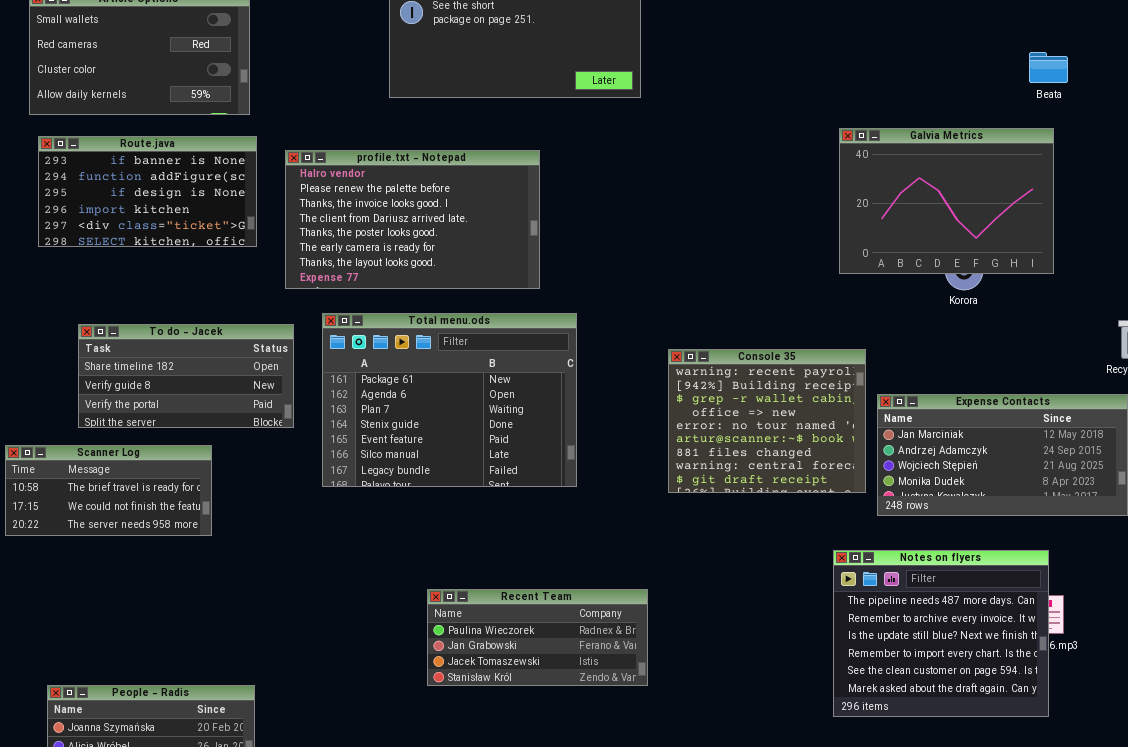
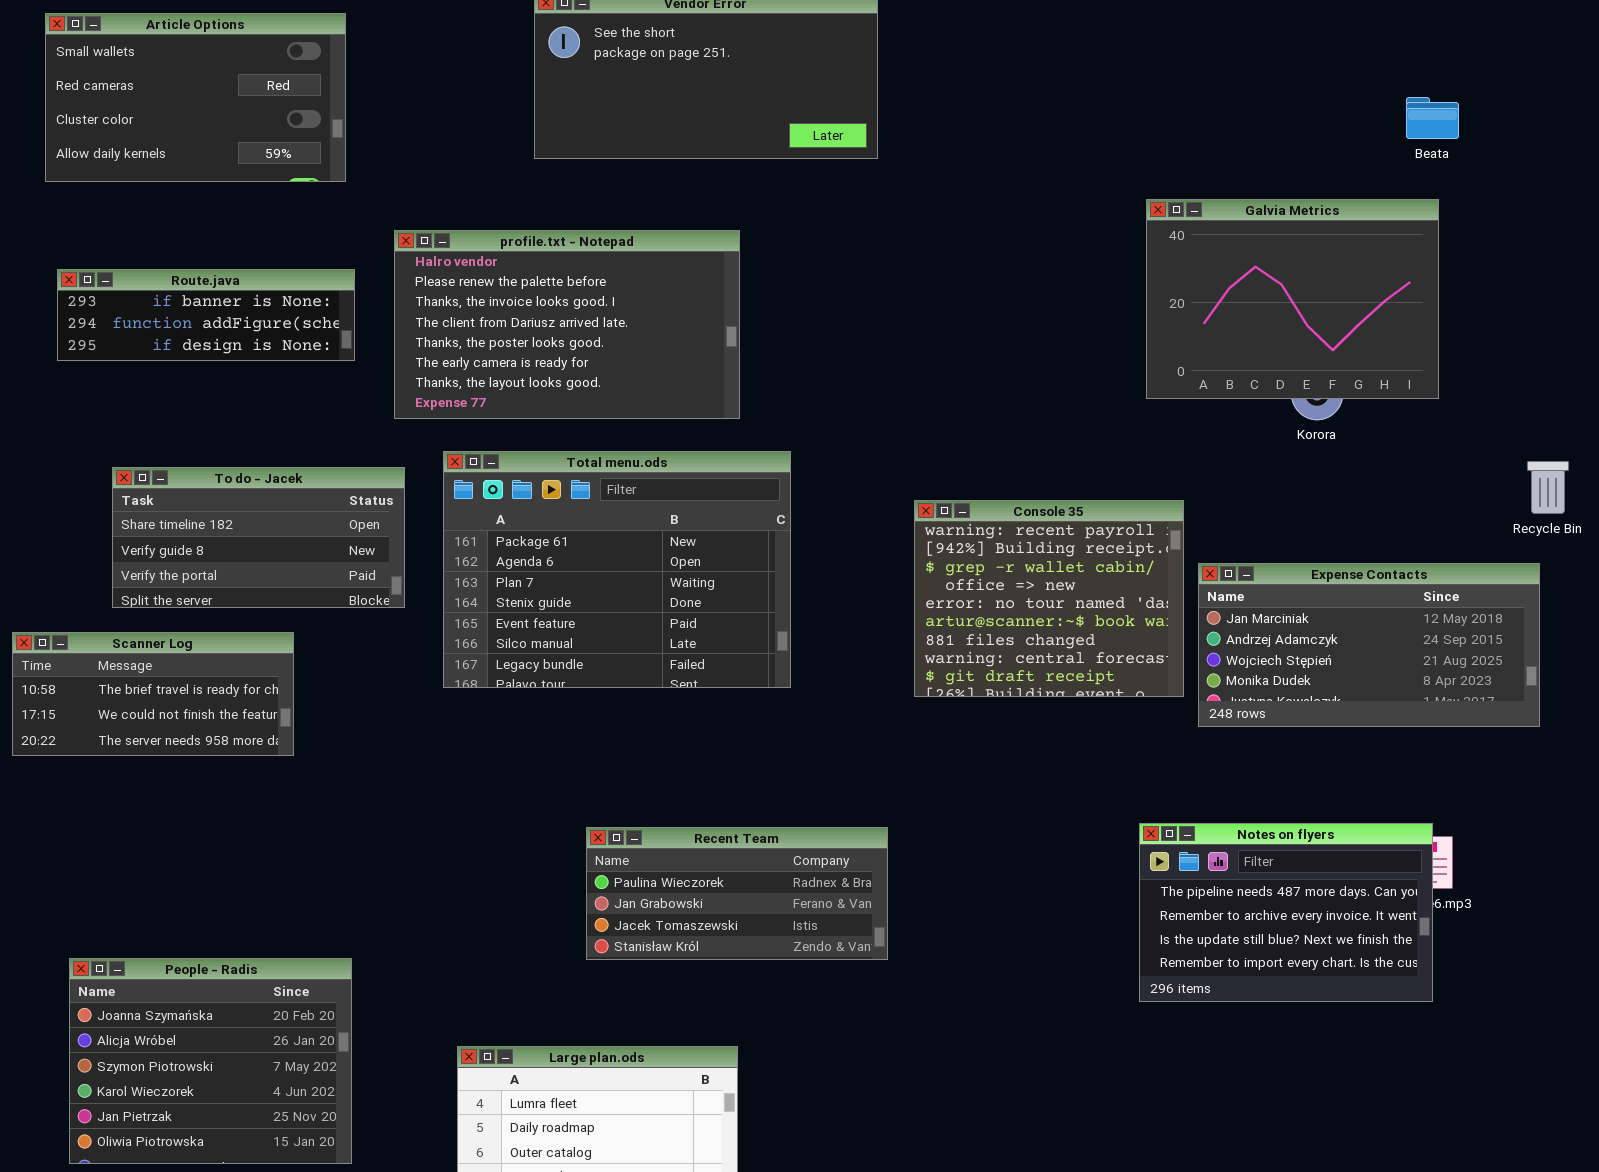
Route.java: [38,136,257,247] -> [57,269,355,361], resized
Notes on flyers: [833,550,1049,717] -> [1139,823,1433,1002], resized

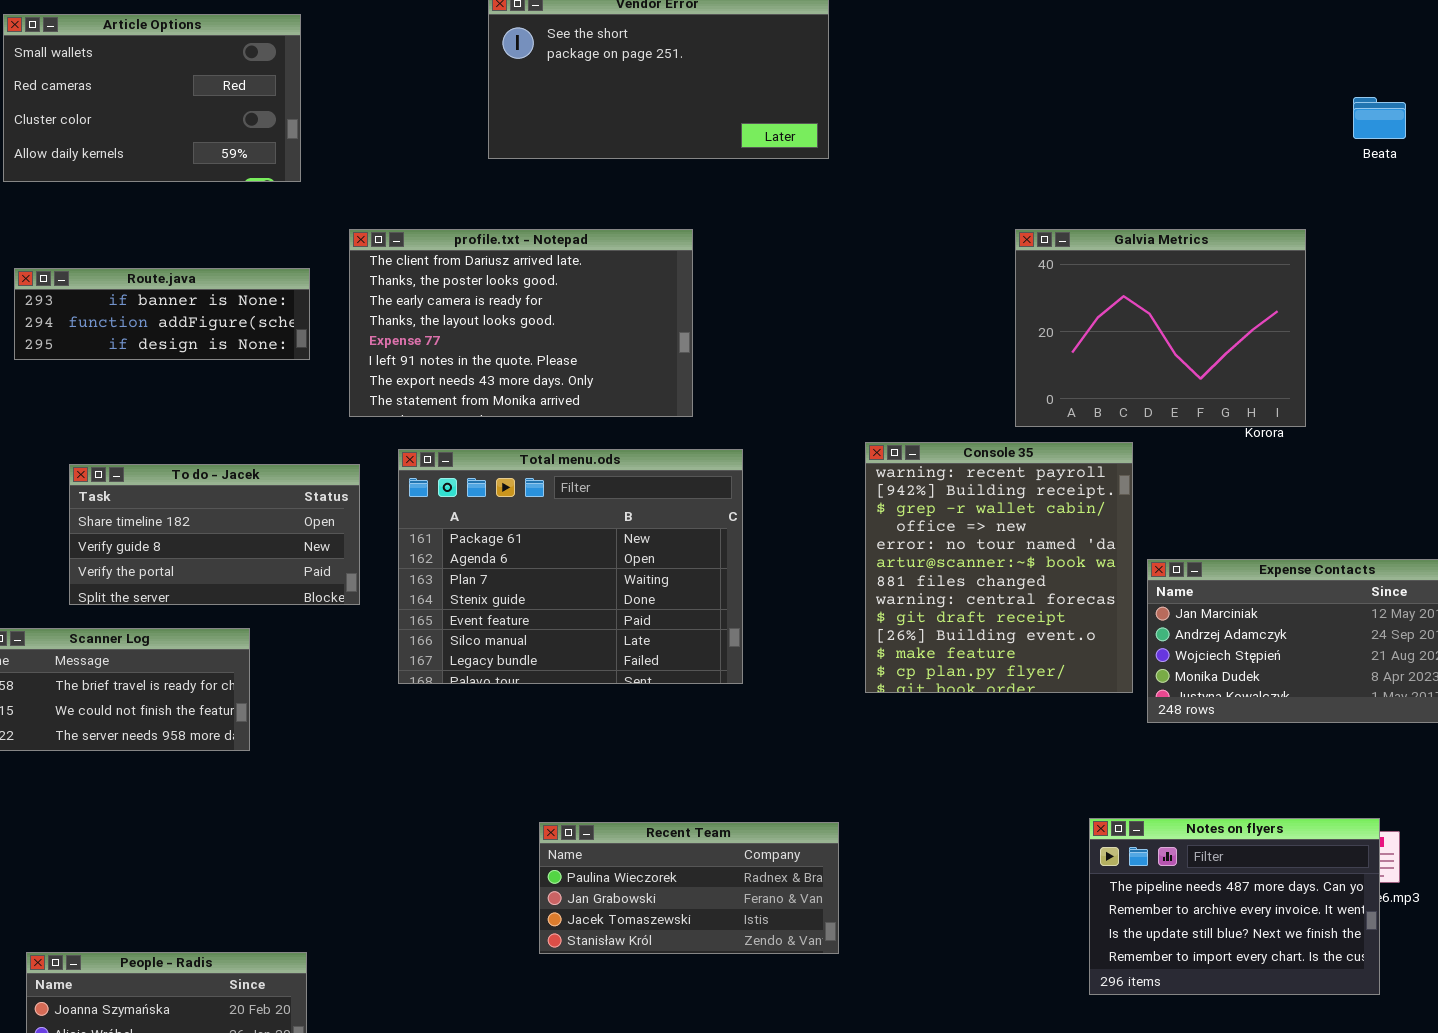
Galvia Metrics: [1146,199,1439,399] -> [1015,229,1306,427], moved
profile.txt - Notepad: [394,230,740,419] -> [349,229,693,417], scrolled down 3 rows
Console 35: [914,500,1184,697] -> [865,442,1133,693], resized

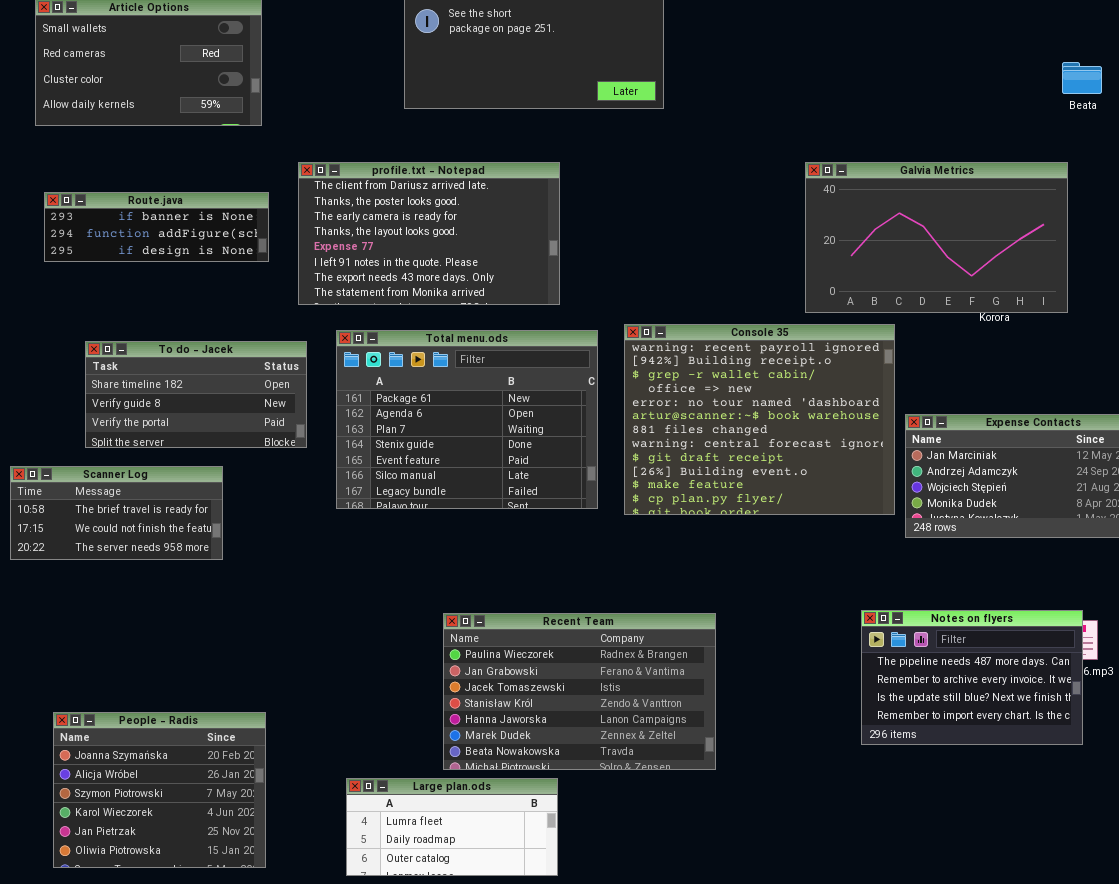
Galvia Metrics: [1015,229,1306,427] -> [805,162,1068,313], resized
Console 35: [865,442,1133,693] -> [624,324,895,515], resized
Recent Team: [539,822,839,954] -> [443,613,716,770], resized

